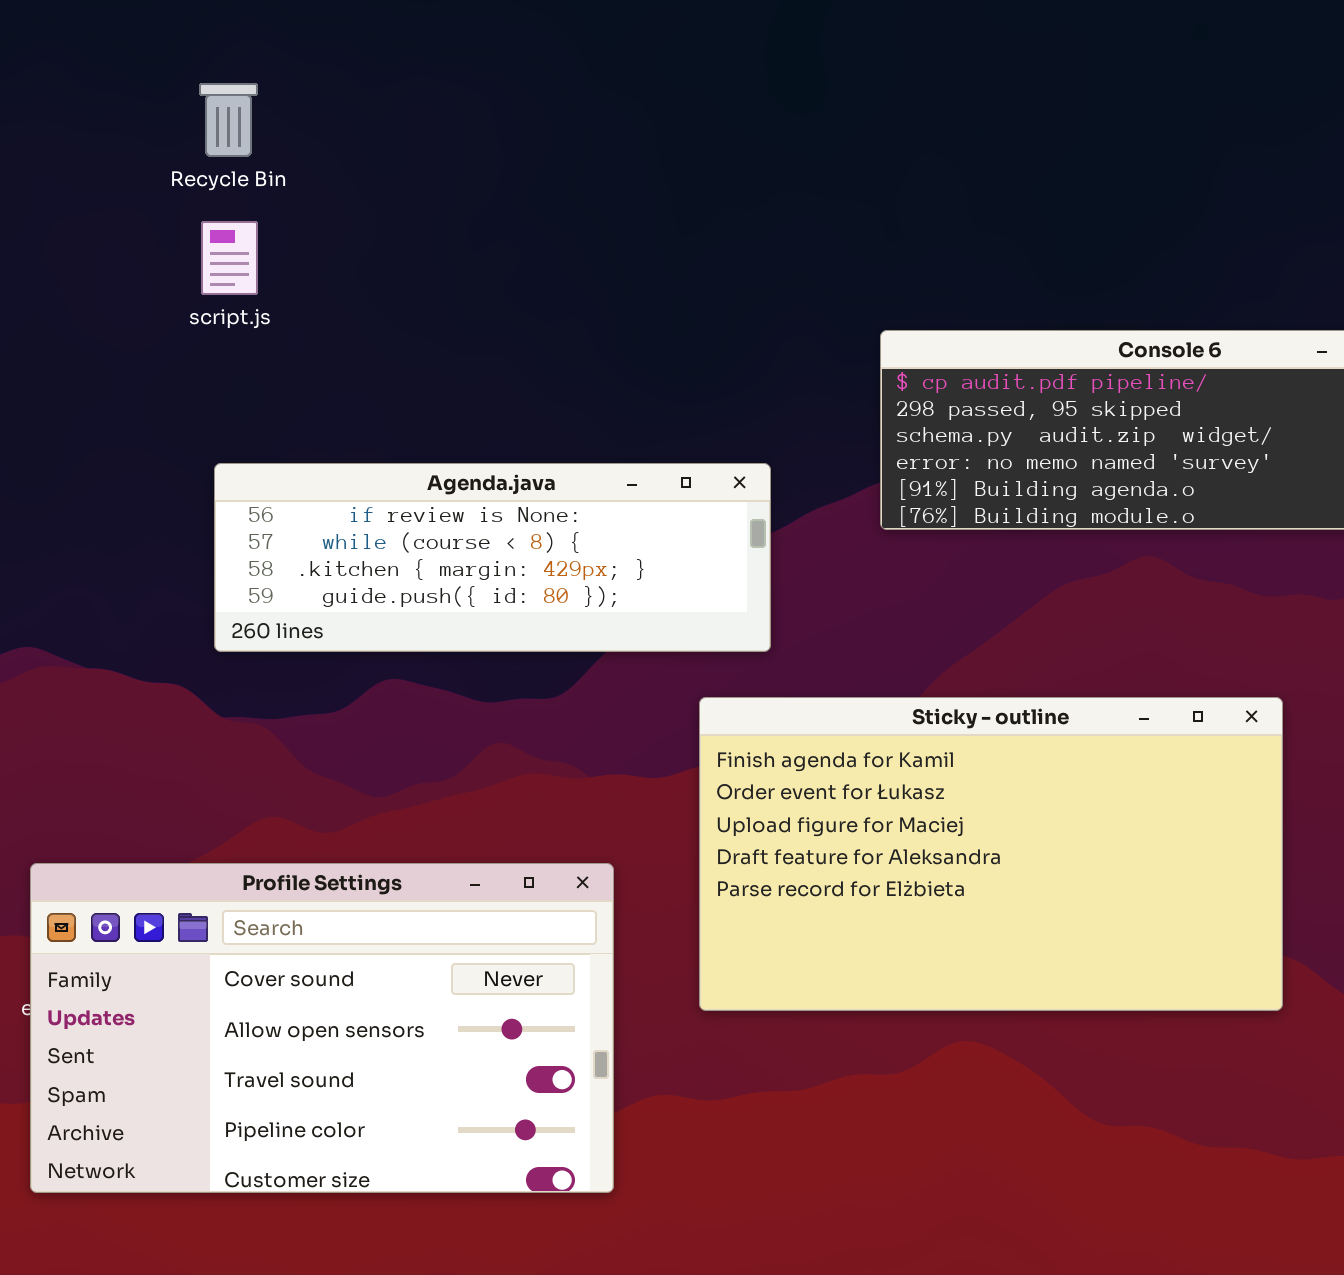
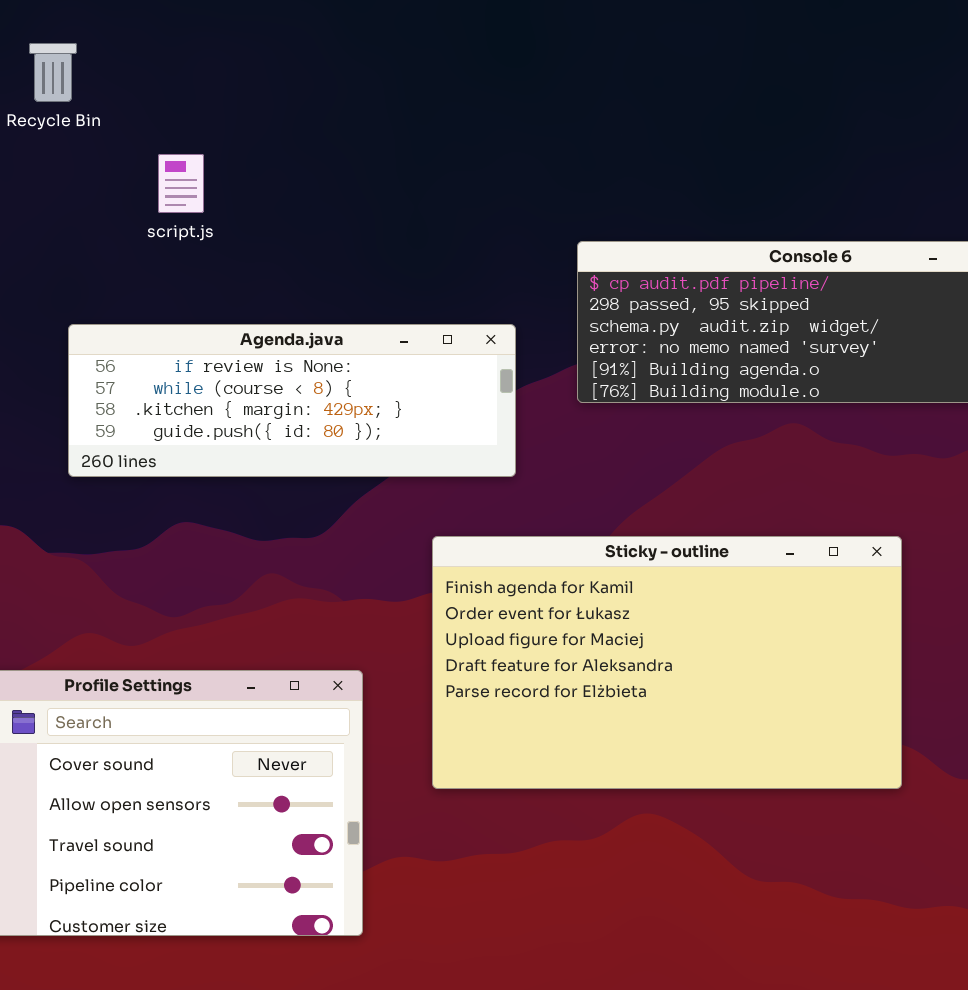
script.js: [201,221,258,295] -> [158,154,204,213], moved
Agenda.java: [214,463,771,652] -> [68,324,516,477], moved

